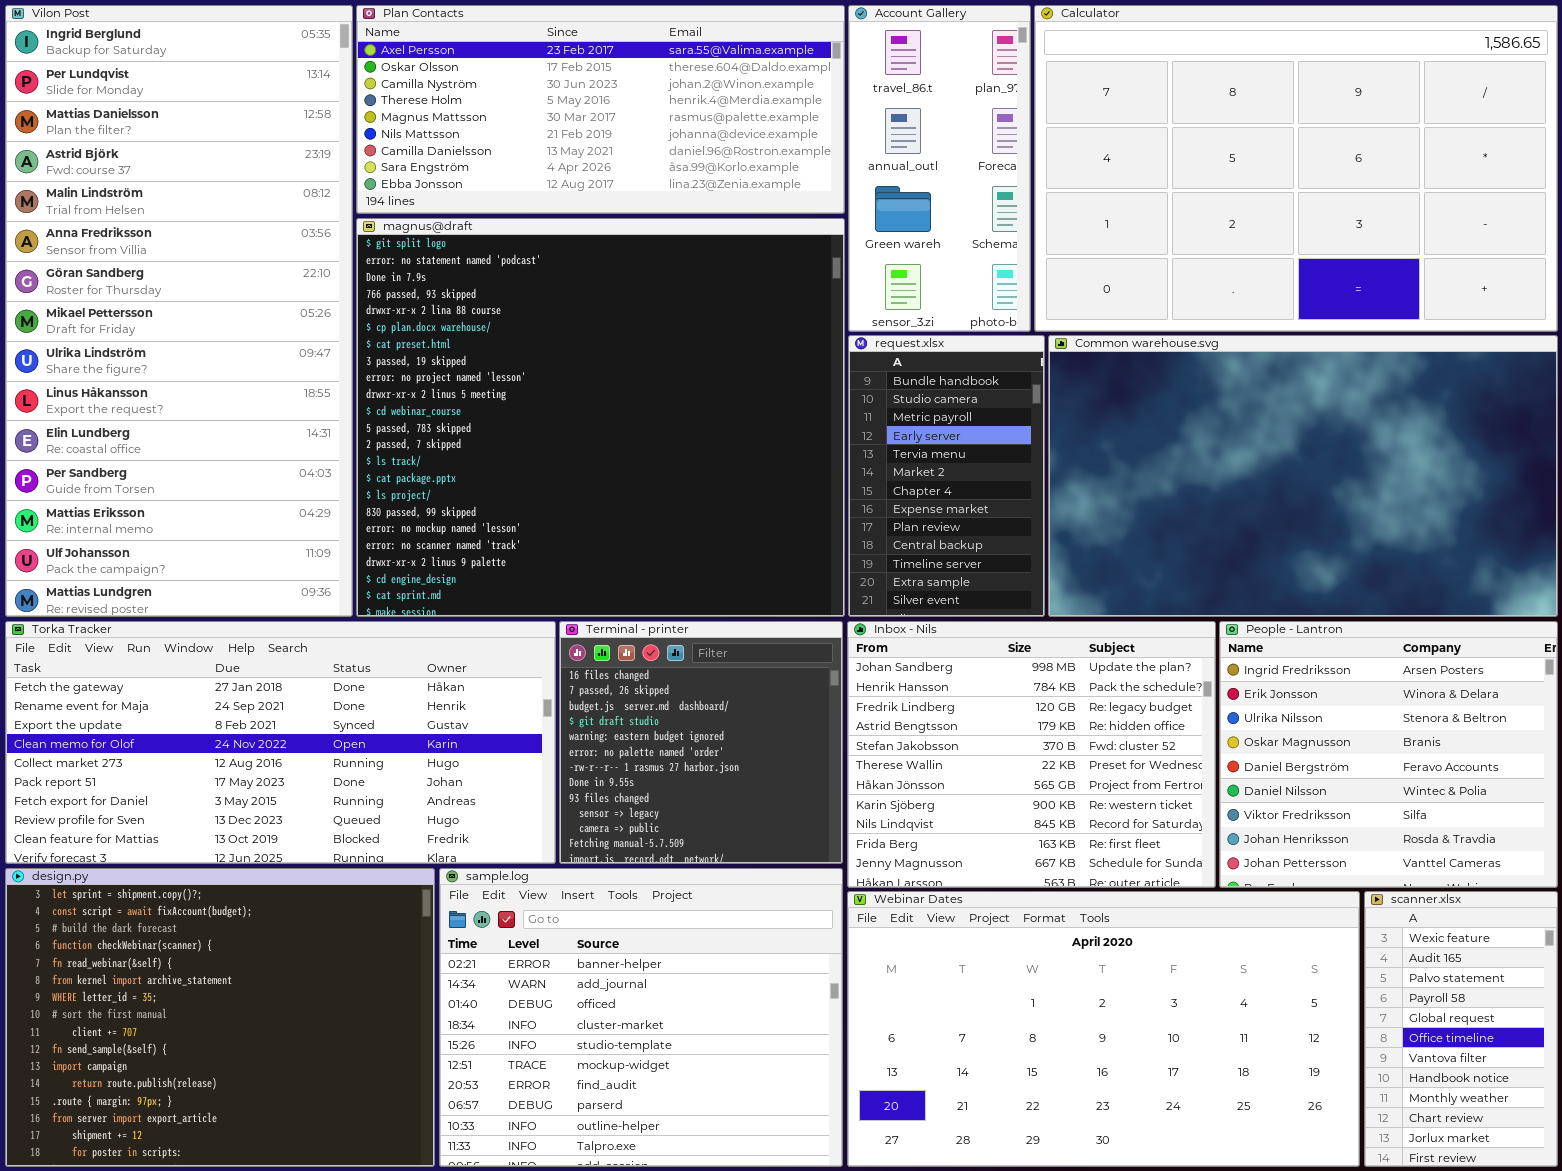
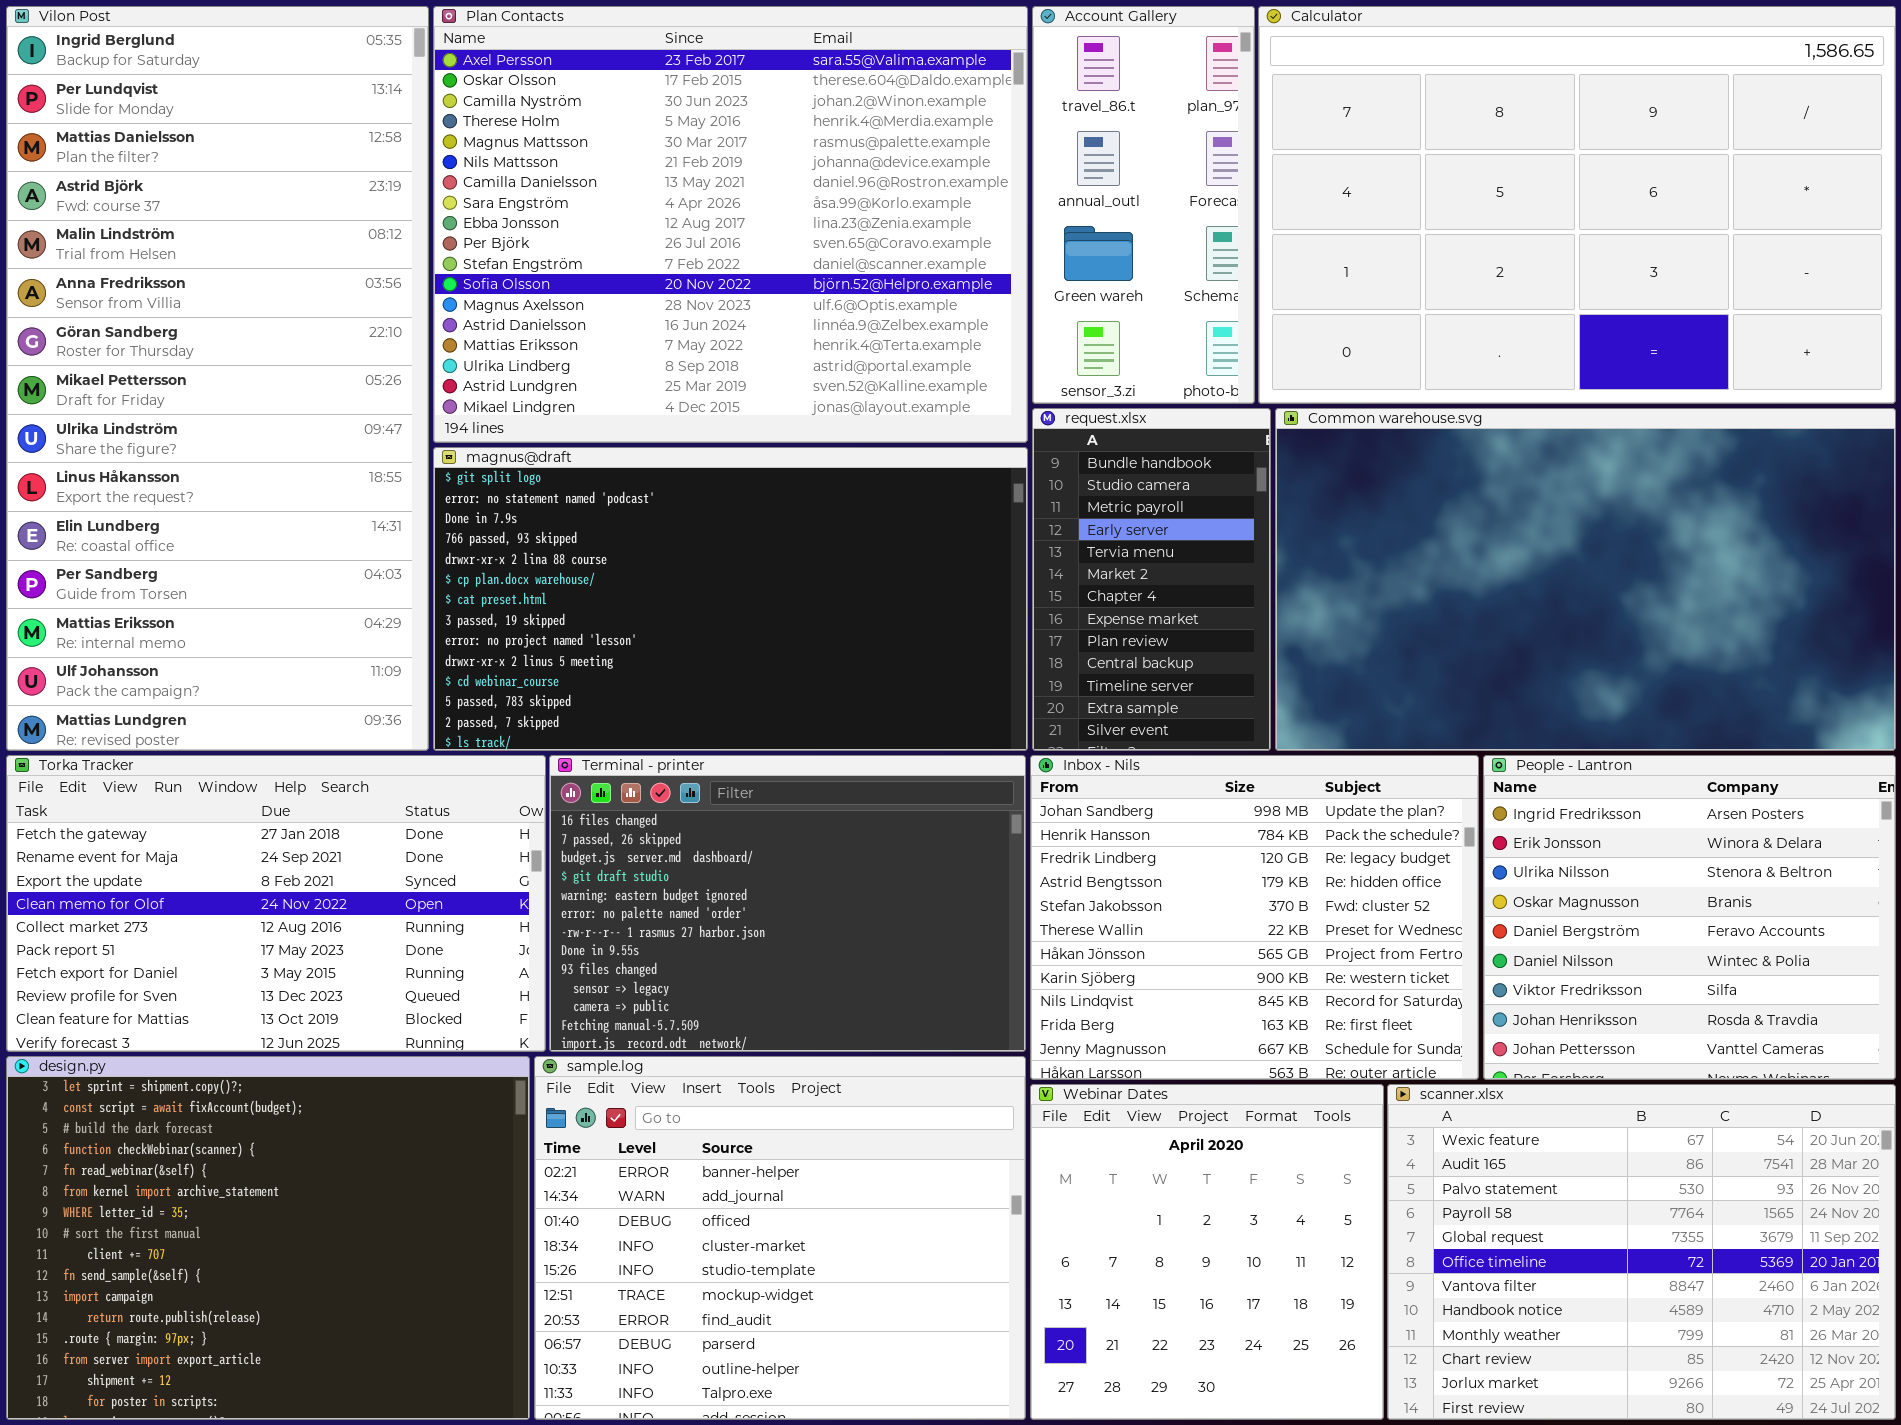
Plan Contacts: [356,5,845,214] -> [433,6,1028,443], resized
magnus@draft: [356,218,845,617] -> [433,447,1028,751], resized
Torka Tracker: [5,621,556,864] -> [6,755,546,1052], resized
Terminal - printer: [559,621,843,864] -> [549,755,1026,1052], resized
Webinar Dates: [847,891,1360,1167] -> [1030,1084,1384,1420], resized
scanner.xlsx: [1364,891,1558,1167] -> [1387,1084,1896,1420], resized

